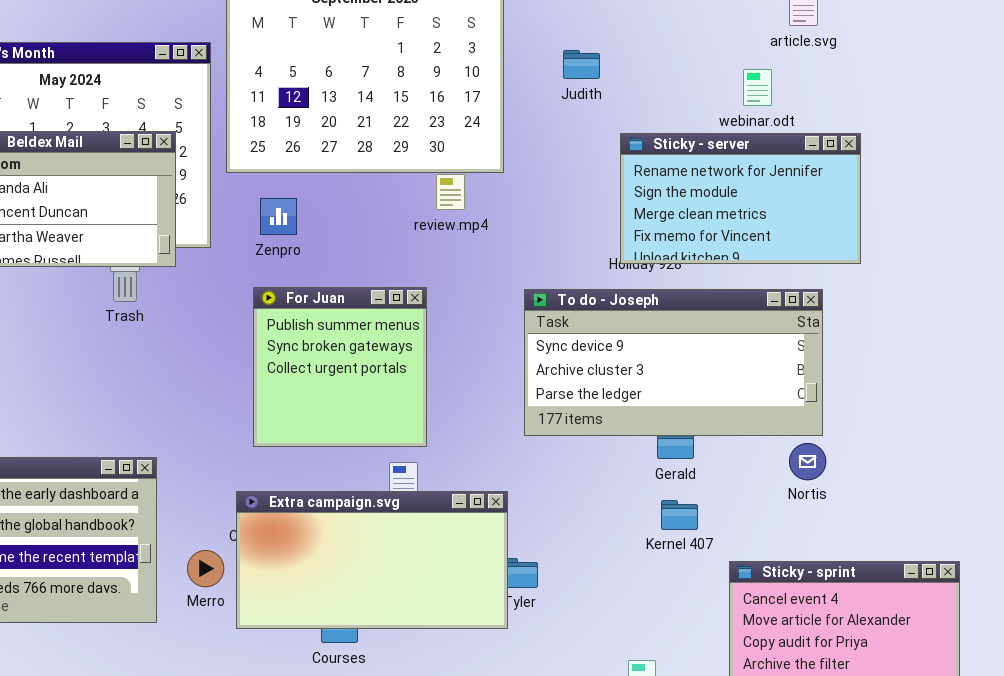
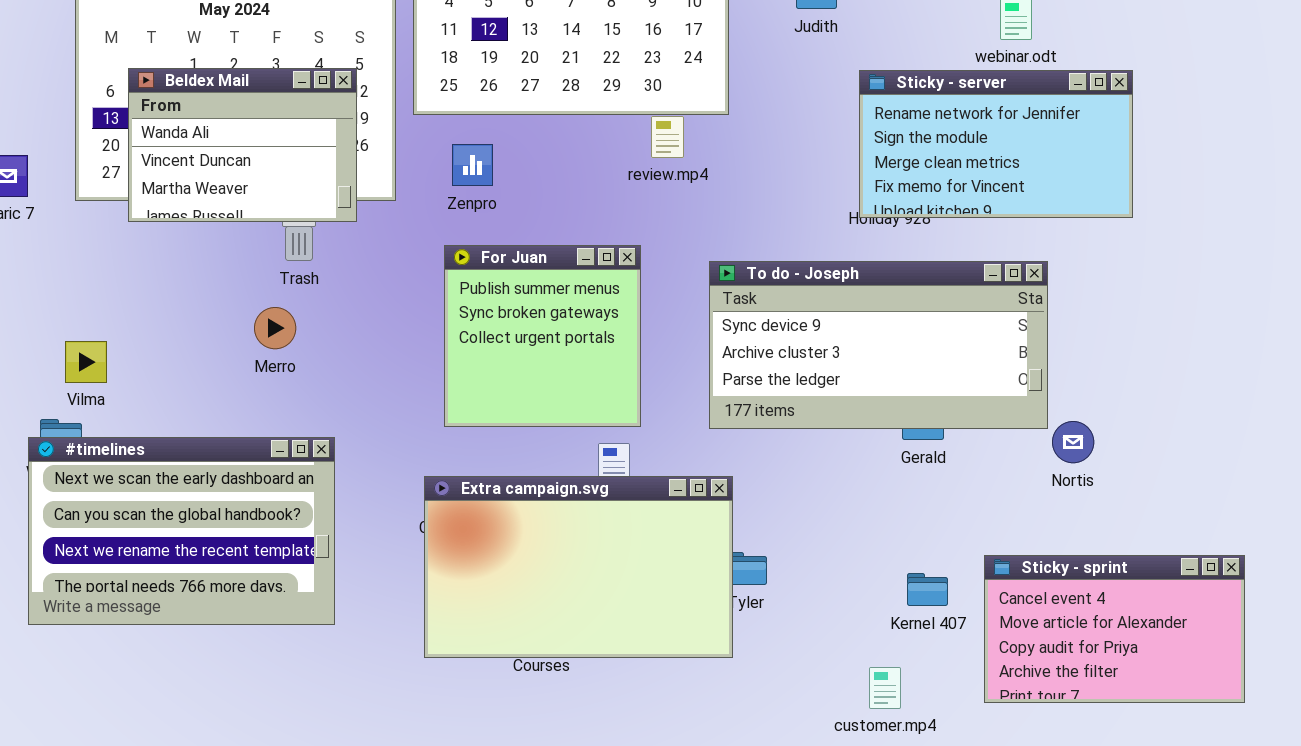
To do - Joseph: [524,289,823,436] -> [709,261,1048,429], moved
Extra campaign.svg: [236,491,508,629] -> [424,476,733,658], resized
Kernel 407: [661,500,698,530] -> [907,573,948,606], moved
Merro: [187,550,224,587] -> [254,307,296,349], moved

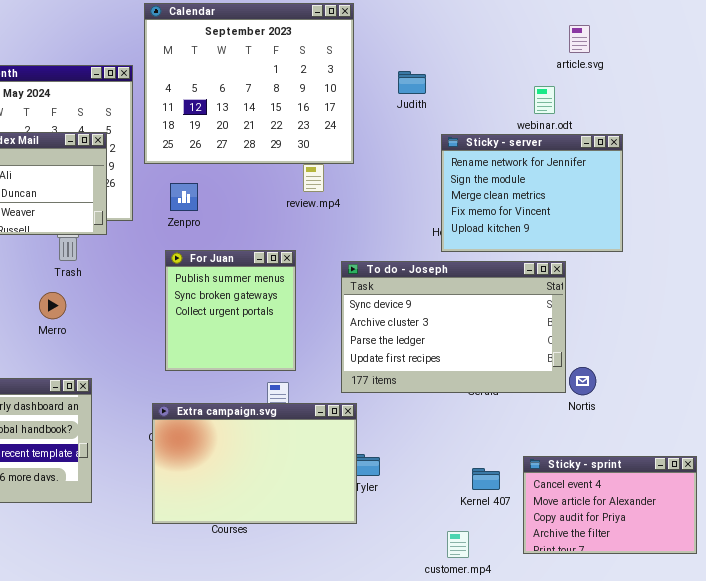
Sticky - server: [859,70,1133,218] -> [441,134,623,252], resized
To do - Joseph: [709,261,1048,429] -> [341,261,566,393], resized

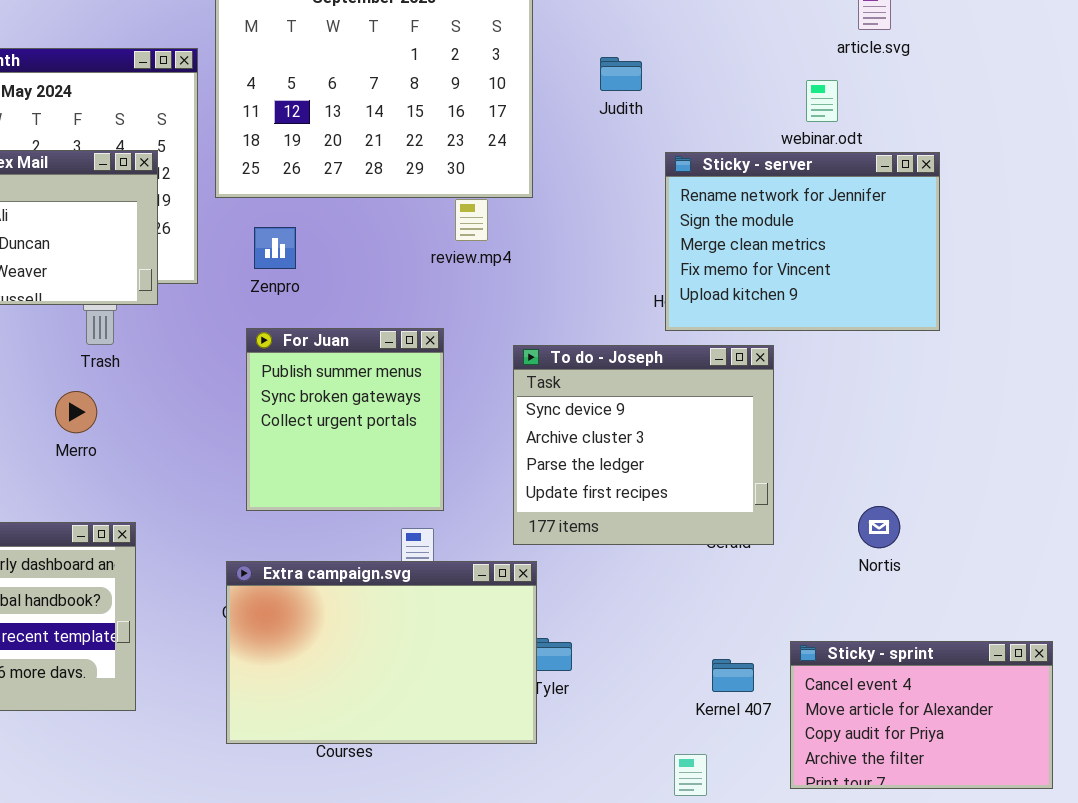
To do - Joseph: [341,261,566,393] -> [513,345,774,545], resized

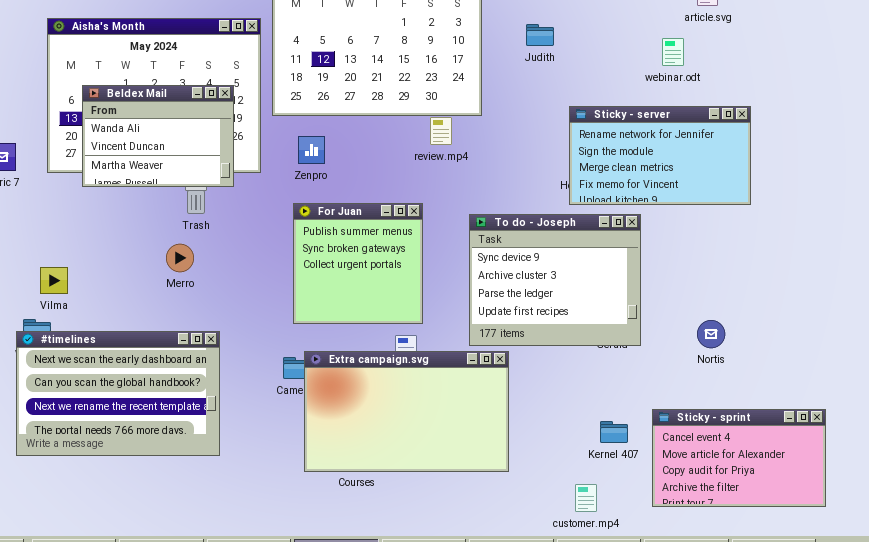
Sticky - server: [665,152,940,331] -> [569,106,751,205], resized
Extra campaign.svg: [226,561,537,744] -> [304,351,509,472], moved

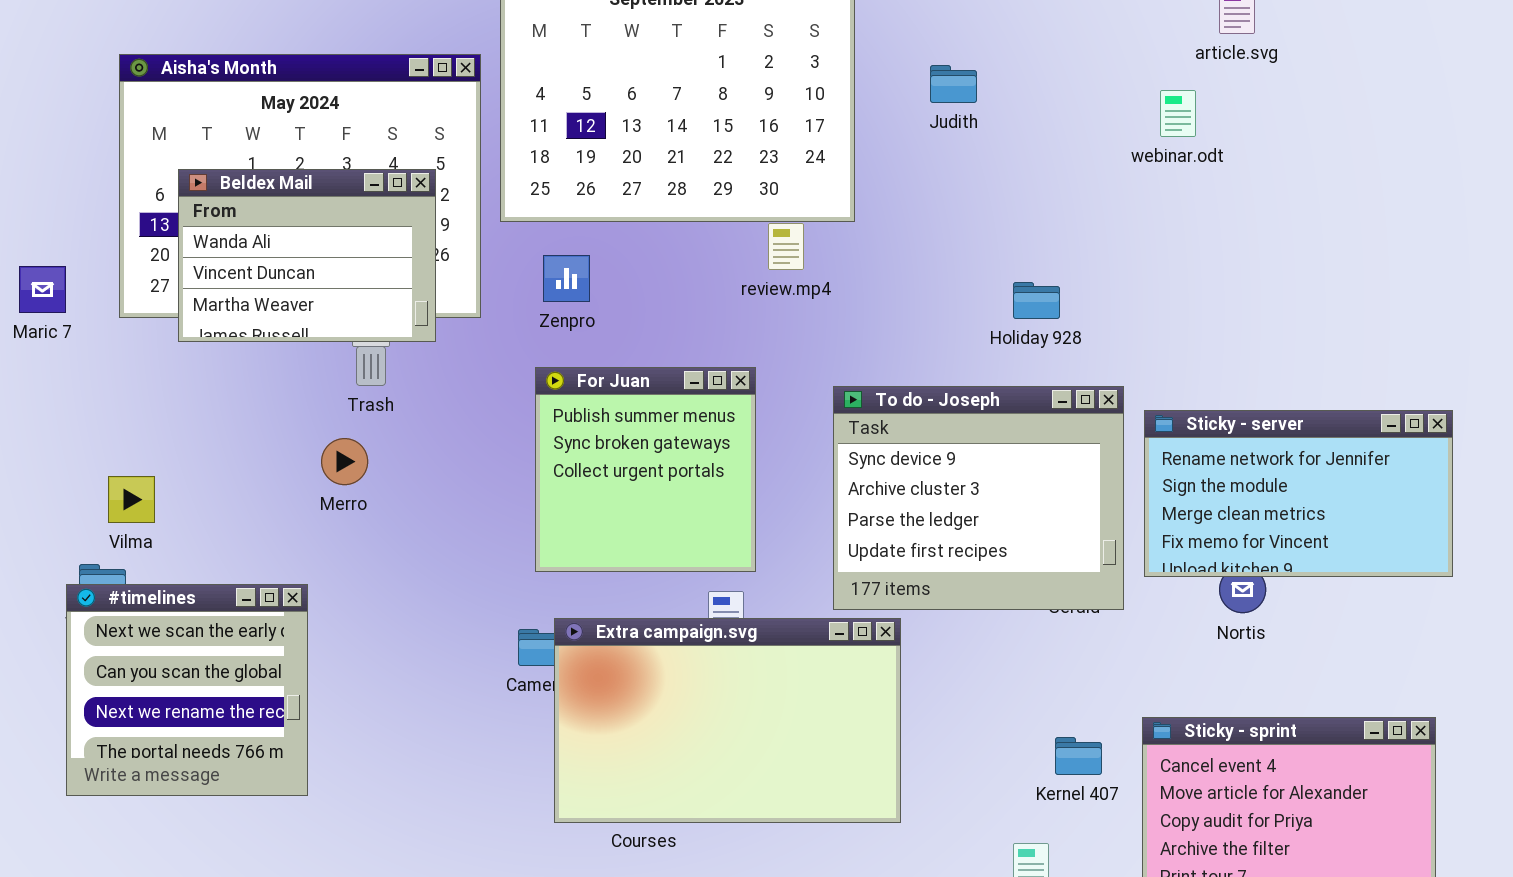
Sticky - server: [569,106,751,205] -> [1144,410,1453,577], moved
#timelines: [16,331,220,456] -> [66,584,308,796], resized

